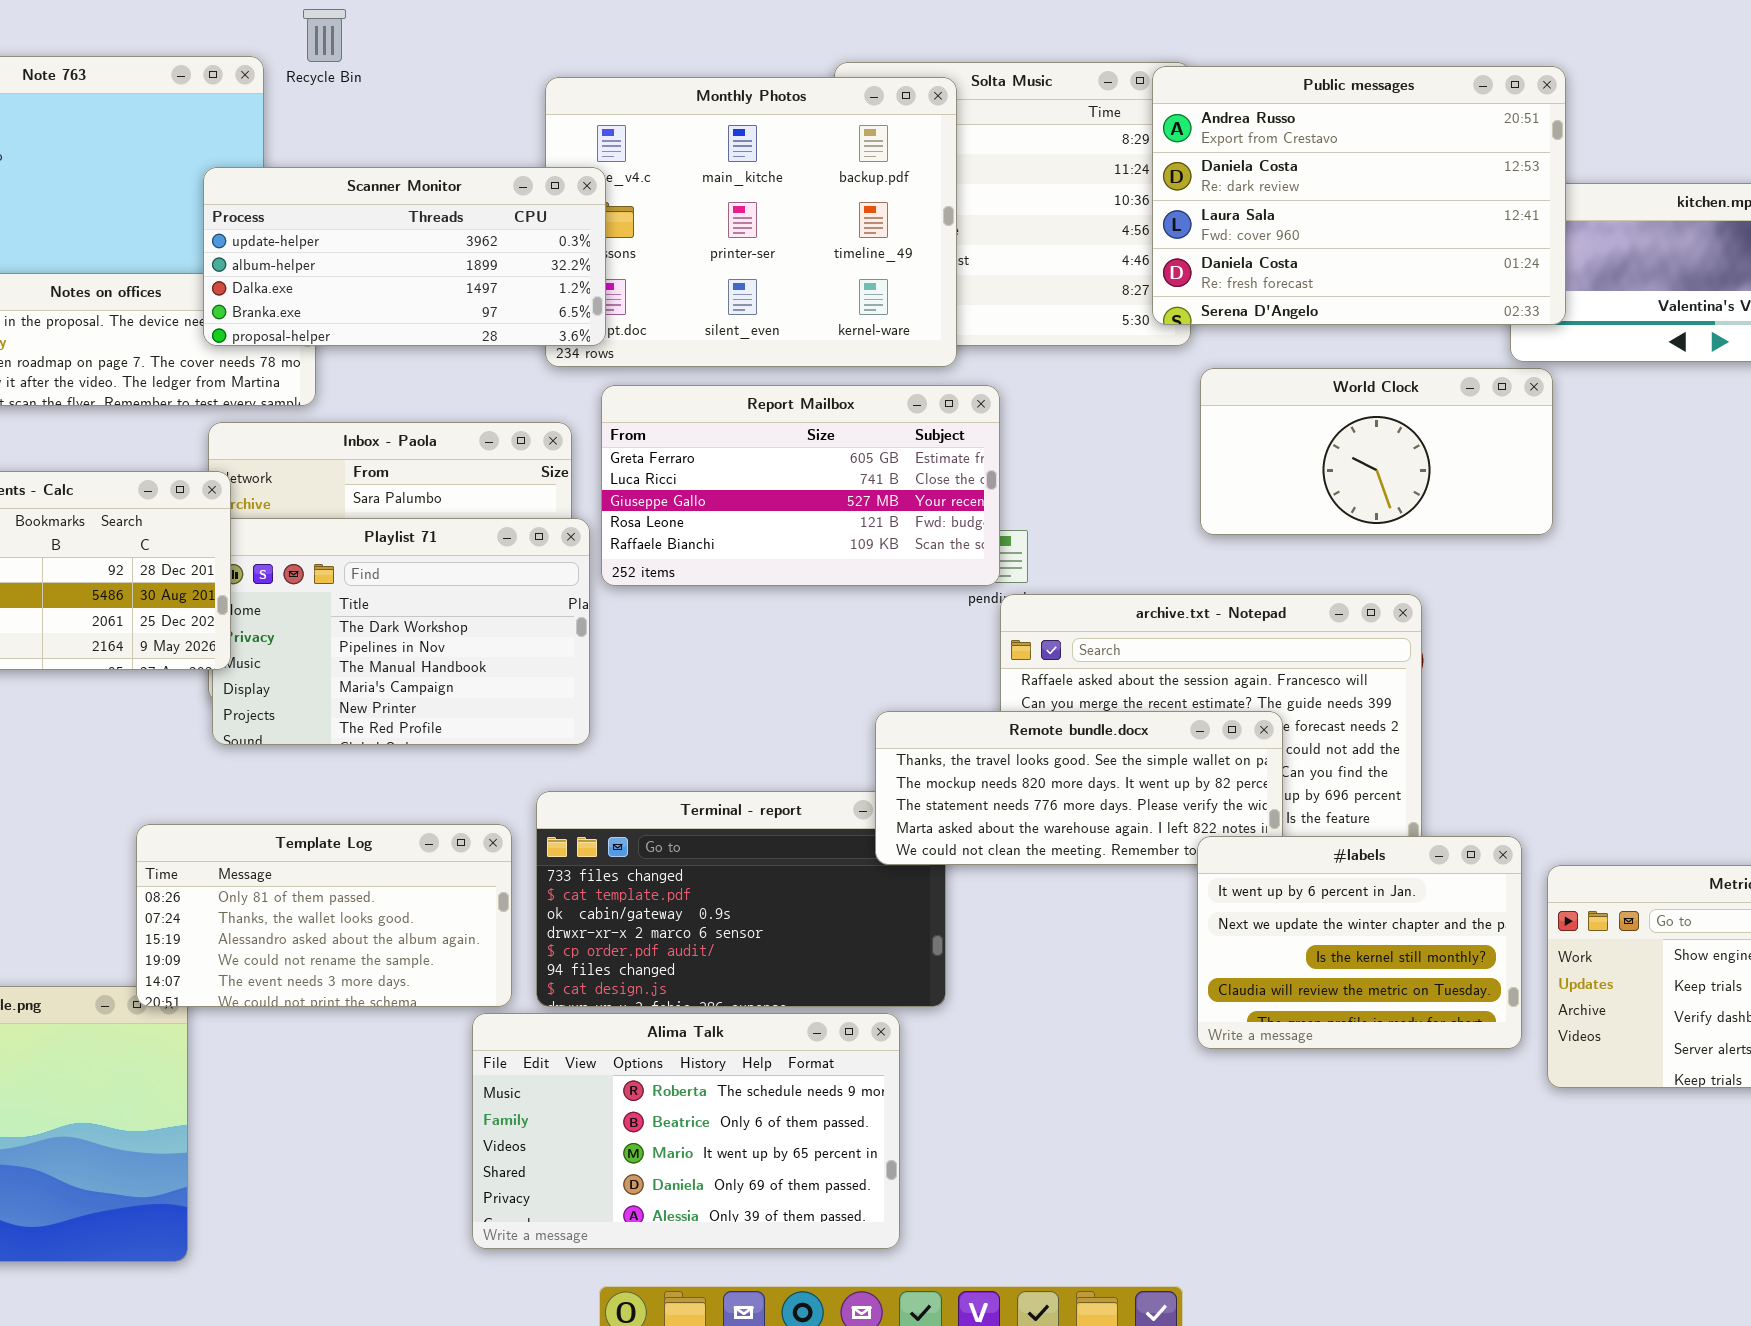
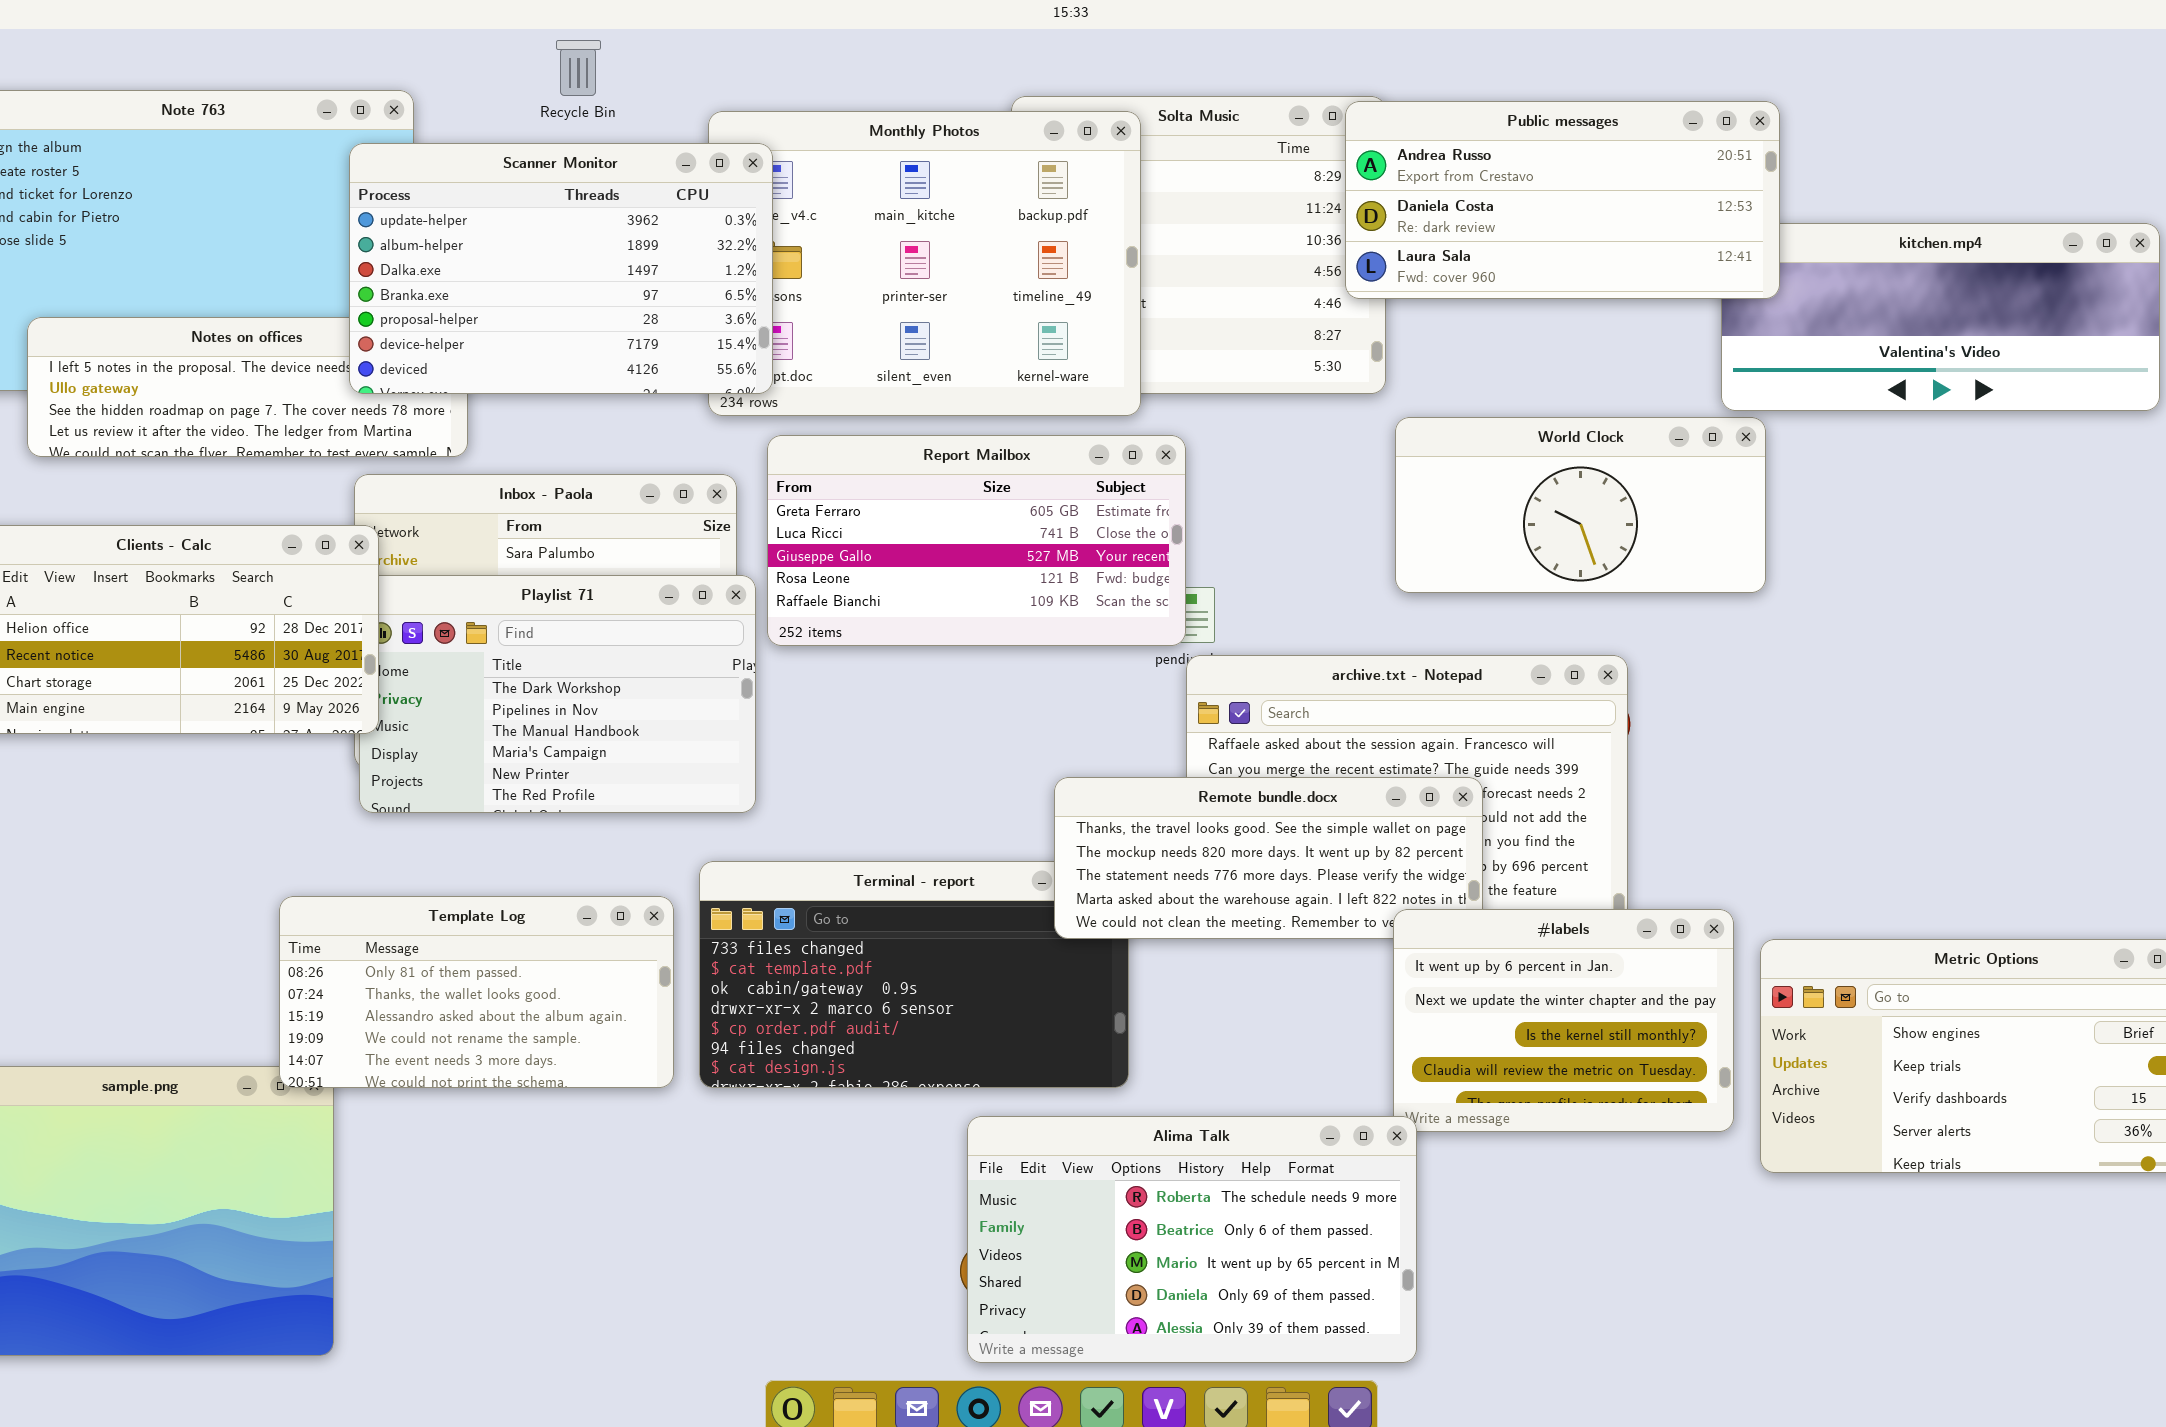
Recycle Bin: [303,9,346,62] -> [556,40,601,96], moved
Public messages: [1152,66,1566,325] -> [1345,101,1780,299], resized
Scanner Monitor: [203,167,606,346] -> [349,143,773,394], resized
Alima Talk: [472,1013,900,1249] -> [967,1116,1417,1363], moved

